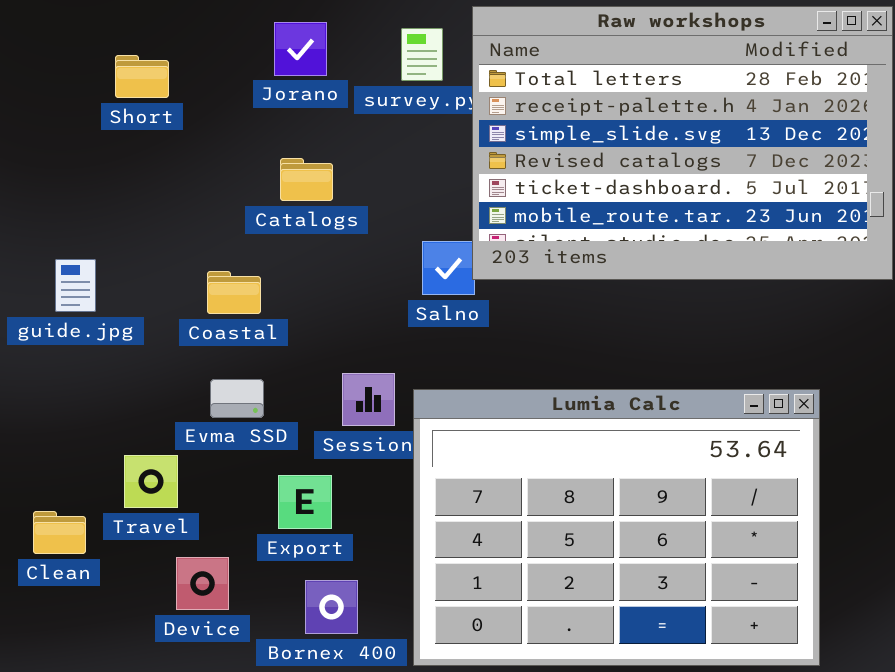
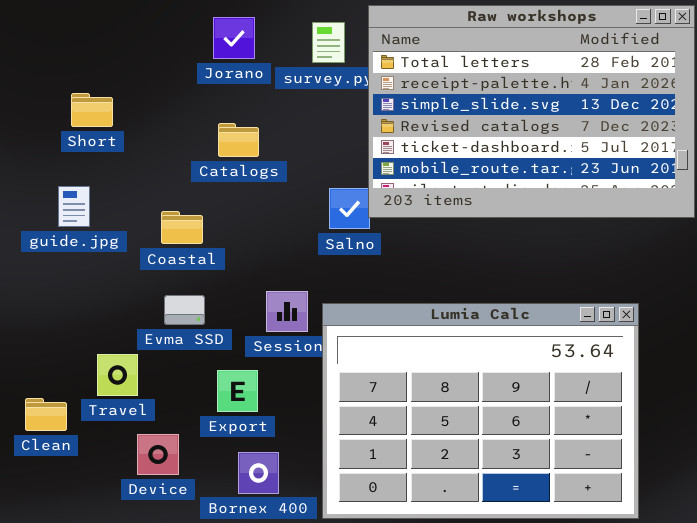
Short: [115,55,169,98] -> [71,93,113,127], moved
guide.jpg: [55,259,96,312] -> [58,186,90,227], moved

